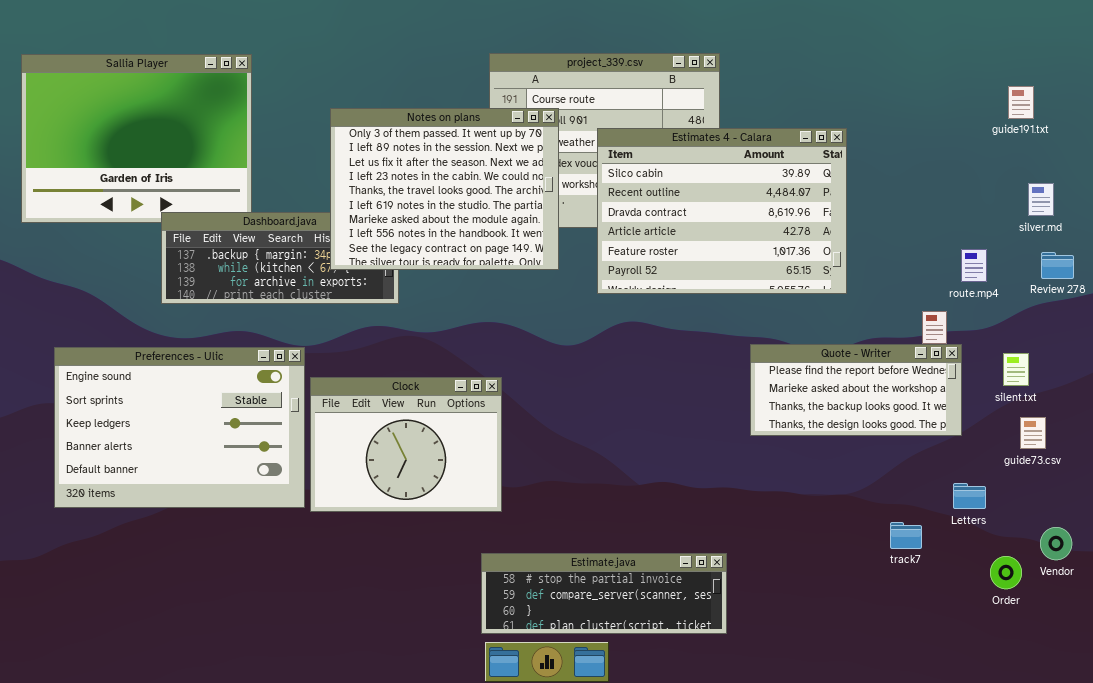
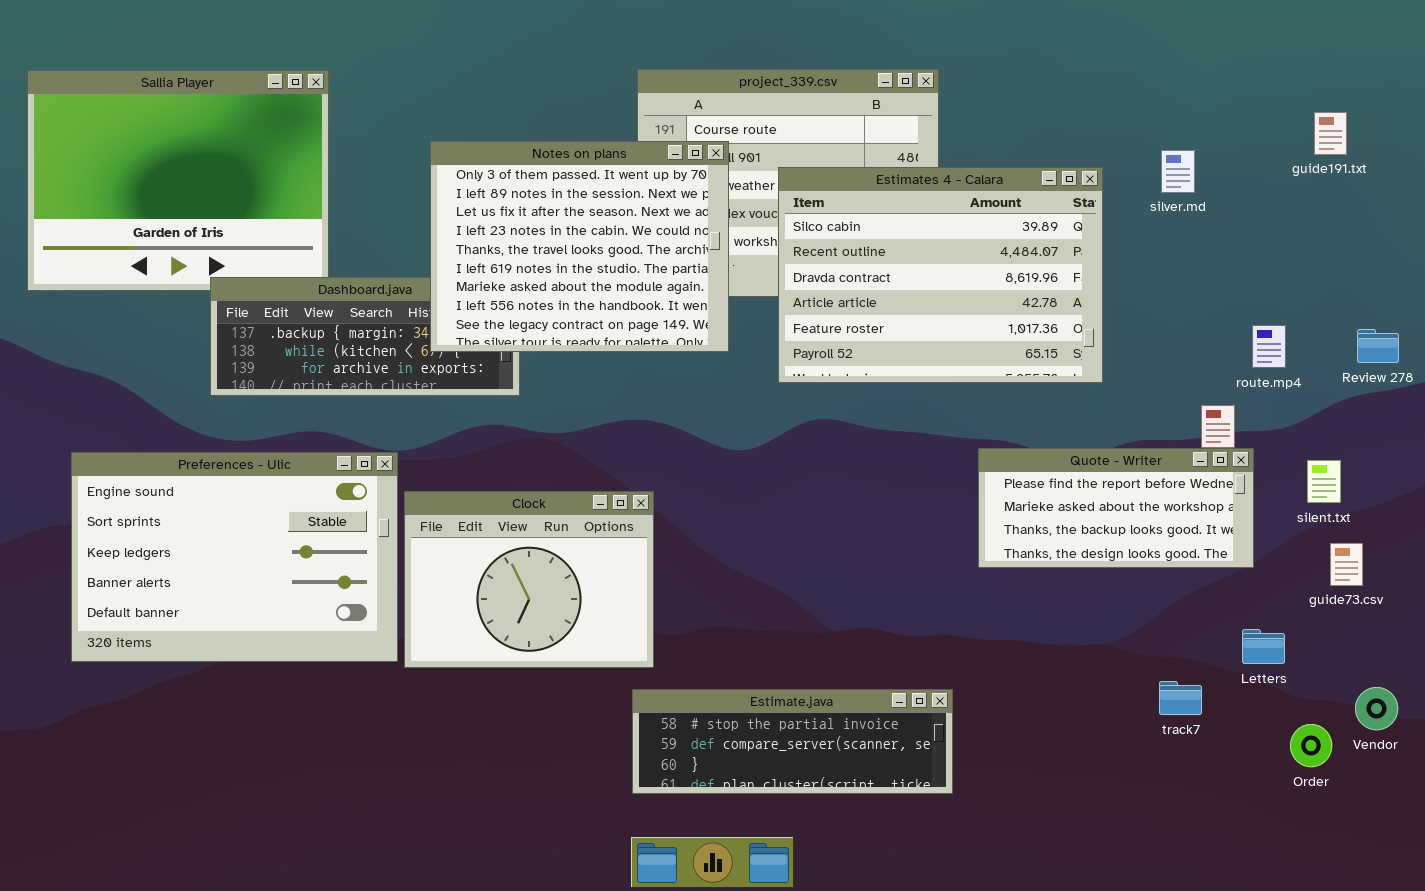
silver.md: [1028,183,1054,216] -> [1161,150,1195,193], moved
Estimate.java: [481,553,727,634] -> [632,689,953,794], moved

